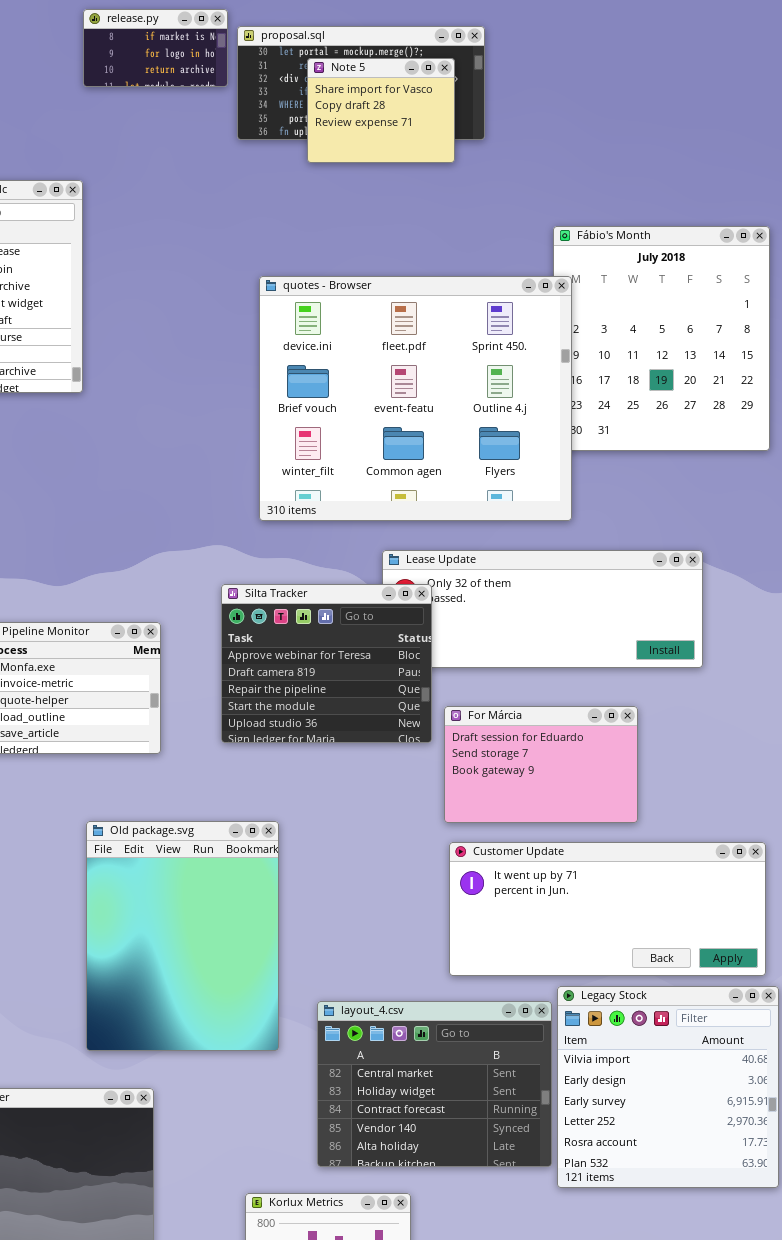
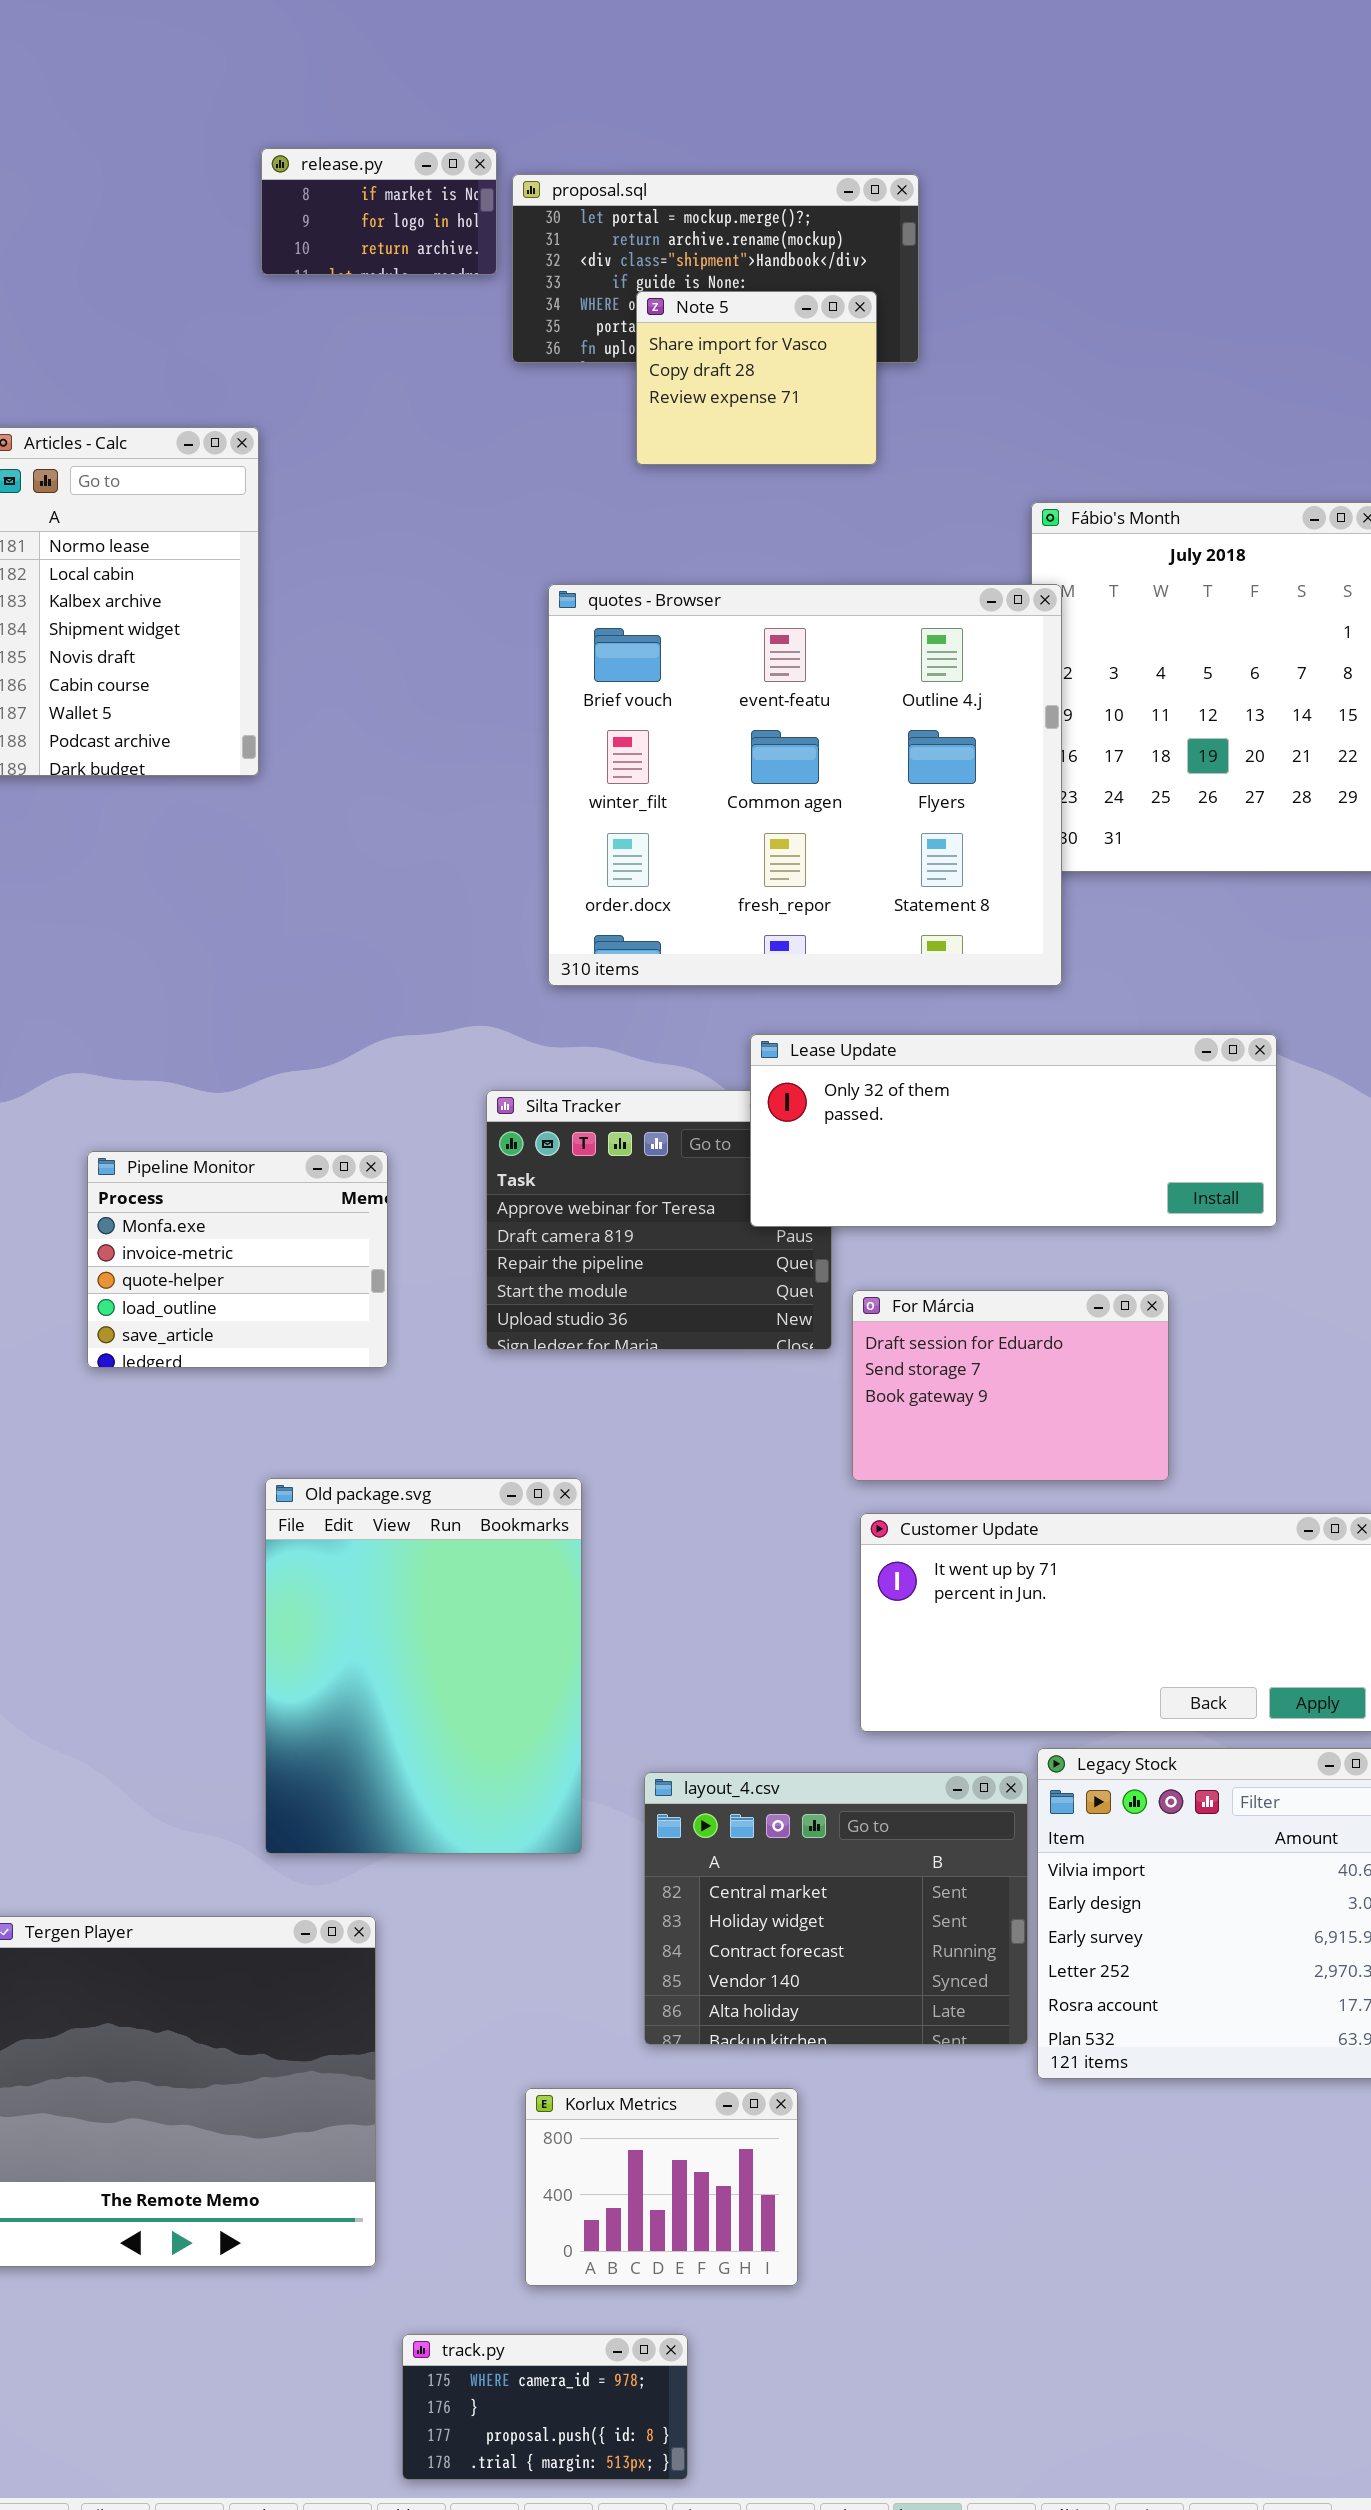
Note 5: [307,58,455,163] -> [636,291,877,465], moved
quotes - Browser: [259,276,572,521] -> [548,584,1062,986], scrolled down 1 row
Lease Update: [382,550,703,668] -> [750,1034,1277,1227], raised

